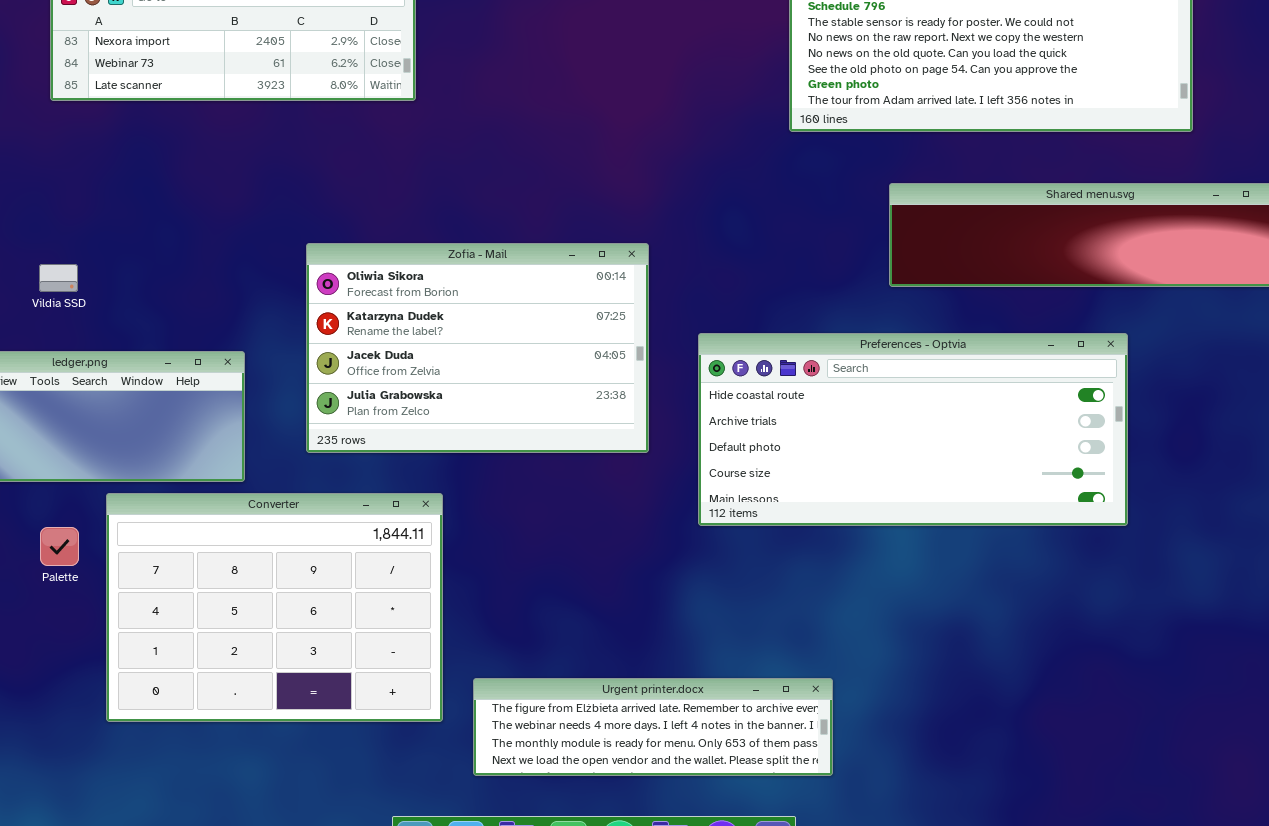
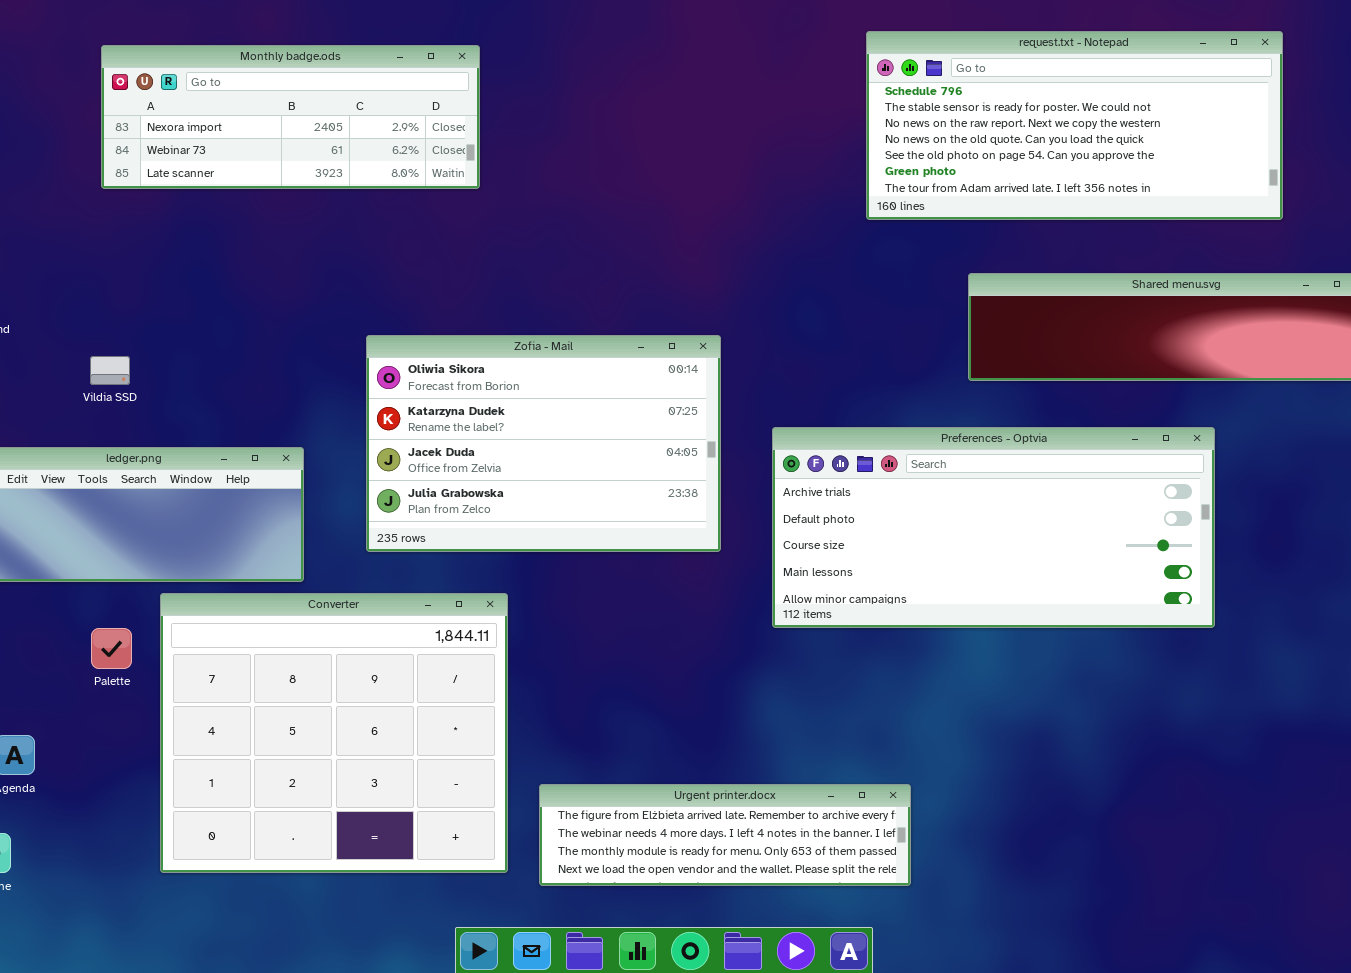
Preferences - Optvia: [698,333,1128,526] -> [772,427,1215,628], scrolled down 1 row
Converter: [106,493,443,722] -> [160,593,508,873], resized

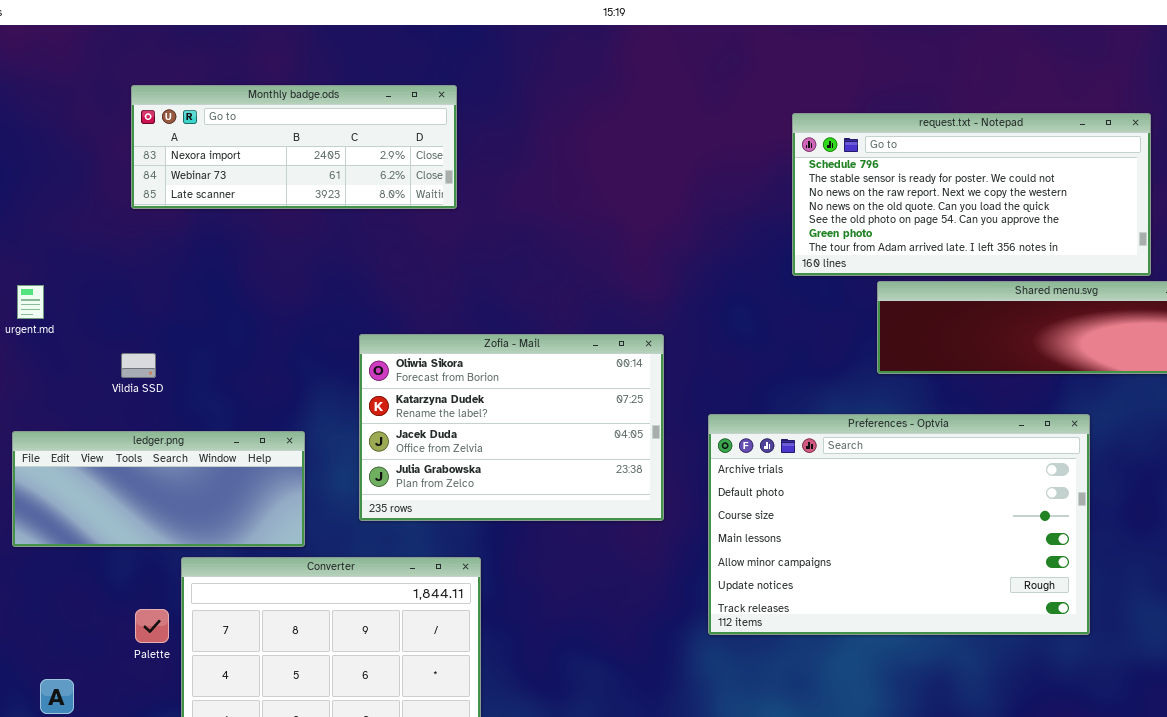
request.txt - Notepad: [866,31,1283,220] -> [792,113,1151,276], moved
Preferences - Optvia: [772,427,1215,628] -> [708,414,1090,635], resized
Palette: [91,628,132,669] -> [135,609,169,643], moved

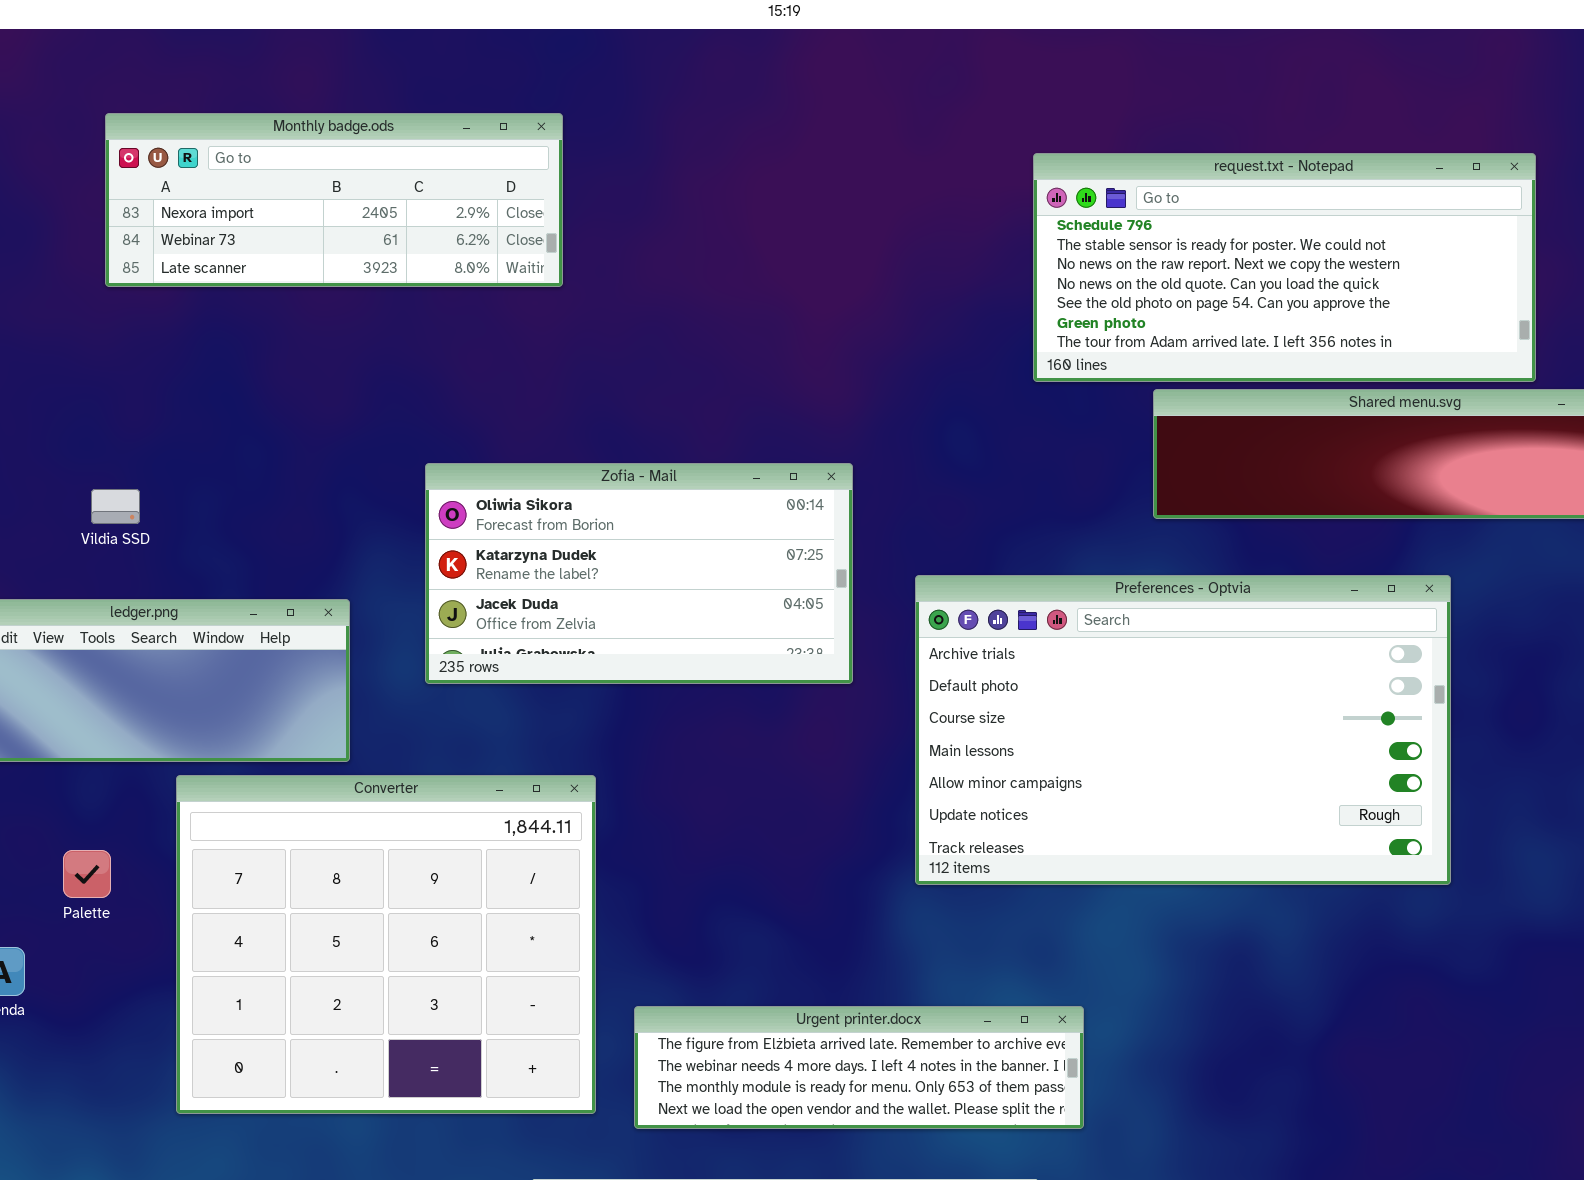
Zofia - Mail: [359,334,664,521] -> [425,463,853,684], resized
Palette: [135,609,169,643] -> [63,850,111,898], moved

